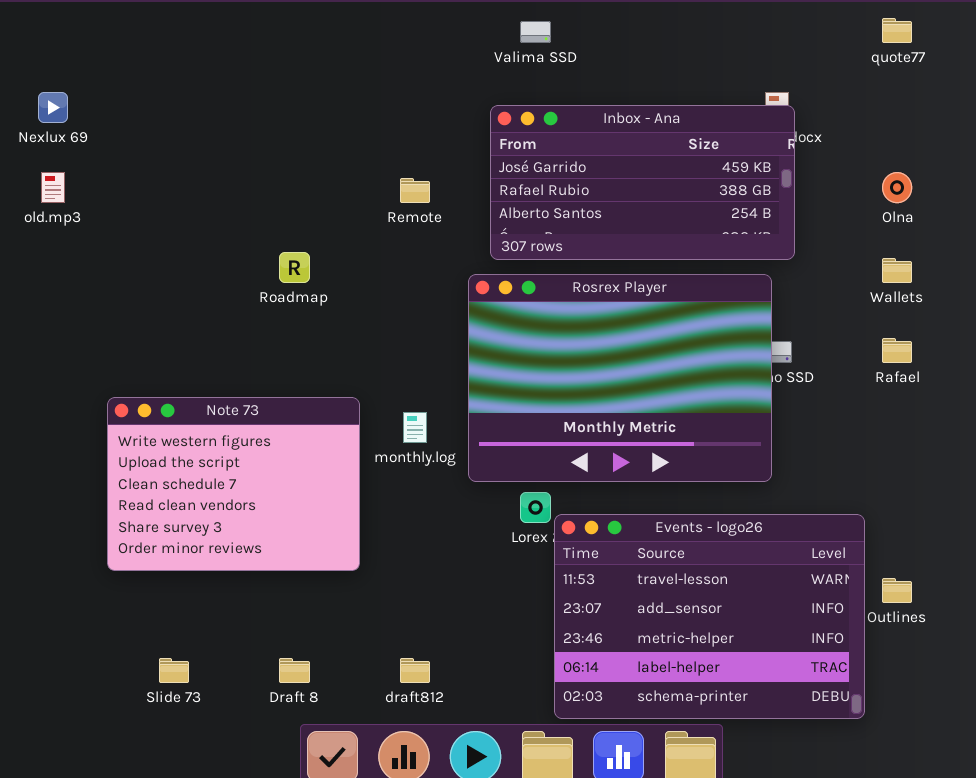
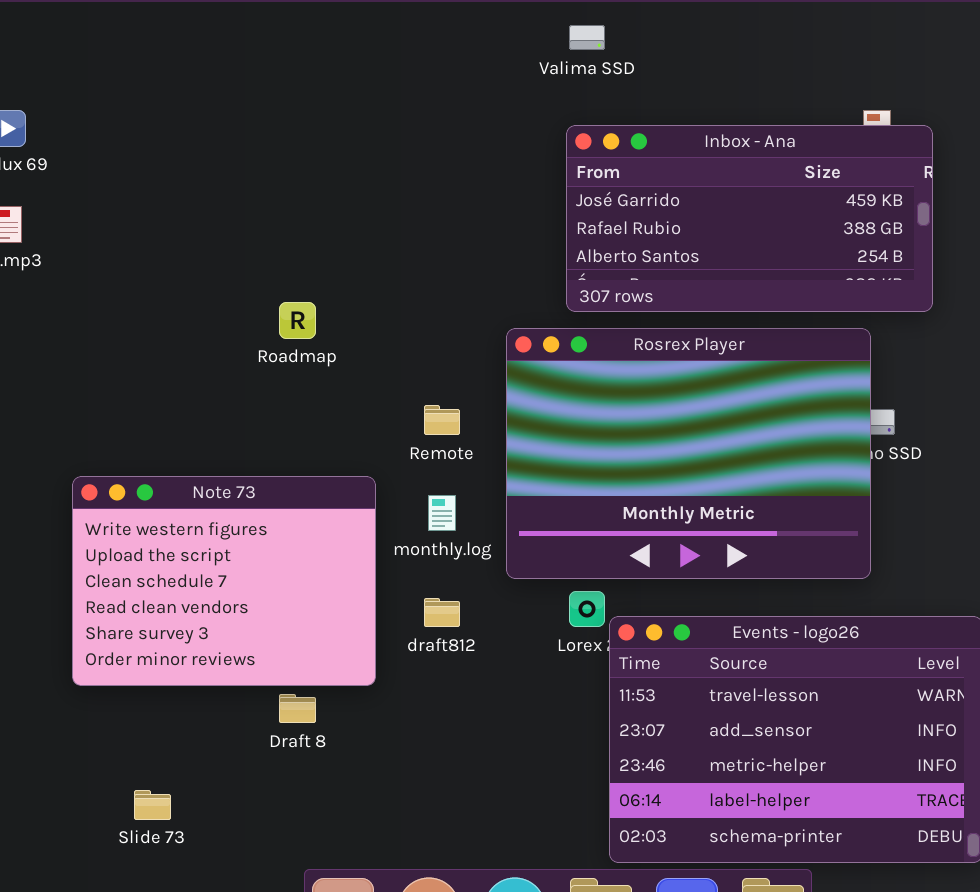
Inbox - Ana: [490,105,795,260] -> [566,125,933,312], moved
Remote: [400,178,430,203] -> [424,405,460,435], moved
Draft 8: [279,658,310,683] -> [279,694,316,723], moved
draft812: [400,658,430,683] -> [424,598,460,627], moved

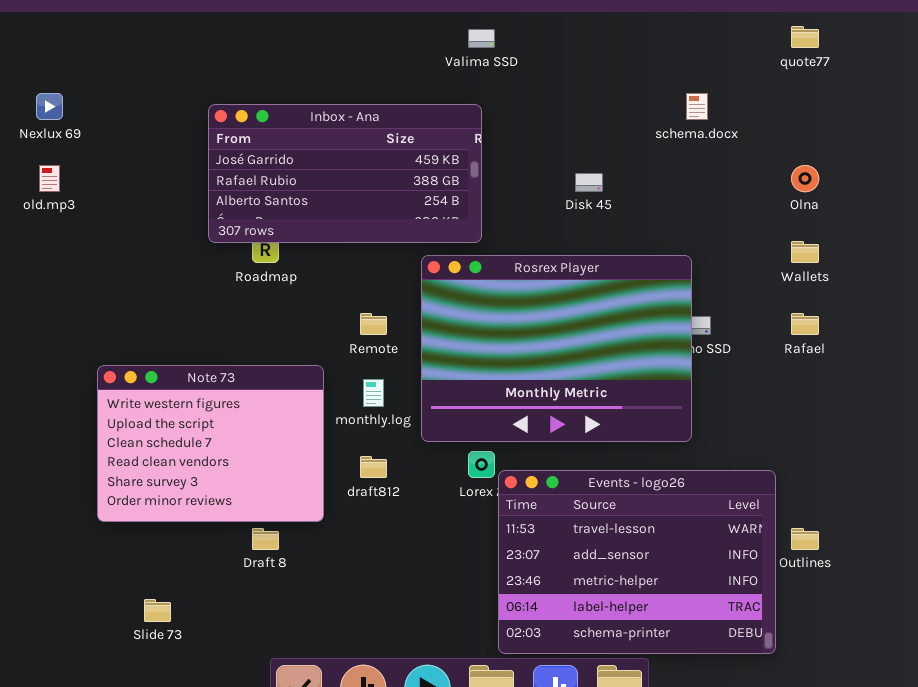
Inbox - Ana: [566,125,933,312] -> [208,104,482,243], moved

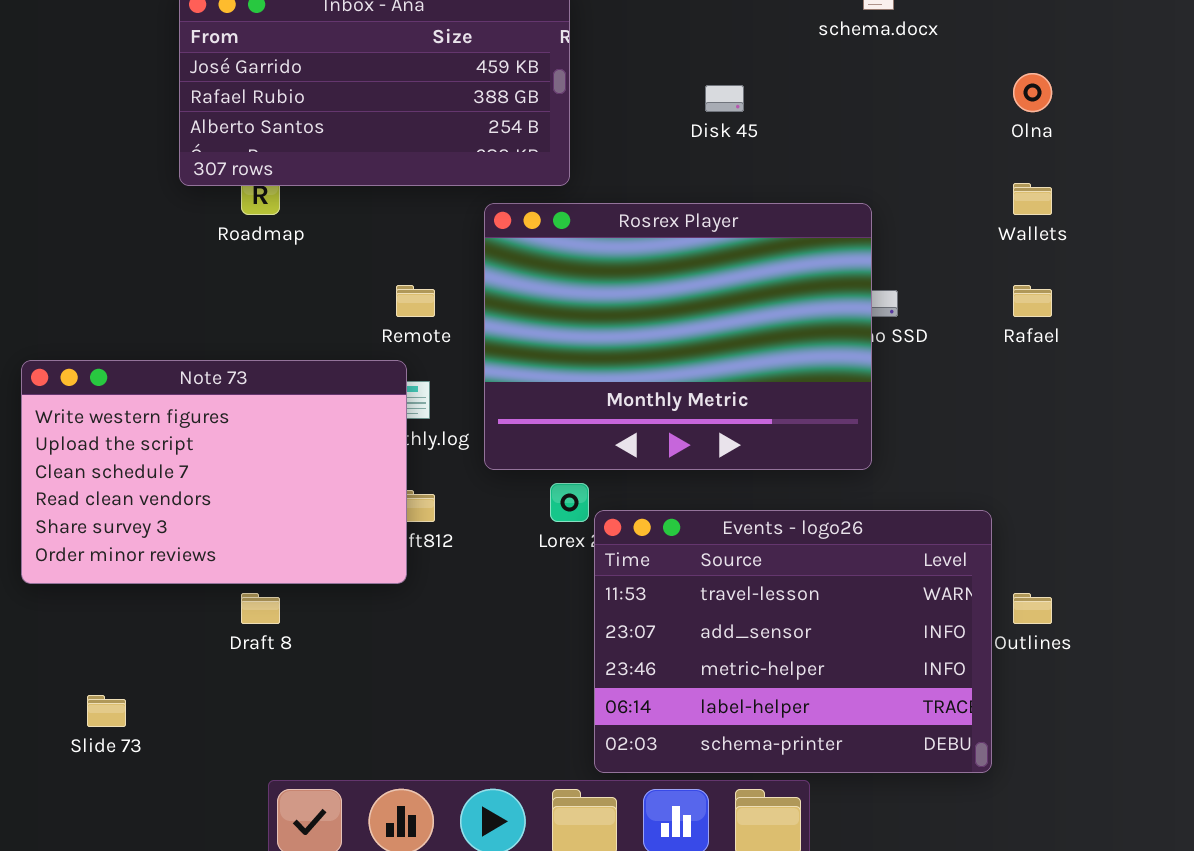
Note 73: [97,365,324,522] -> [21,360,407,584], resized

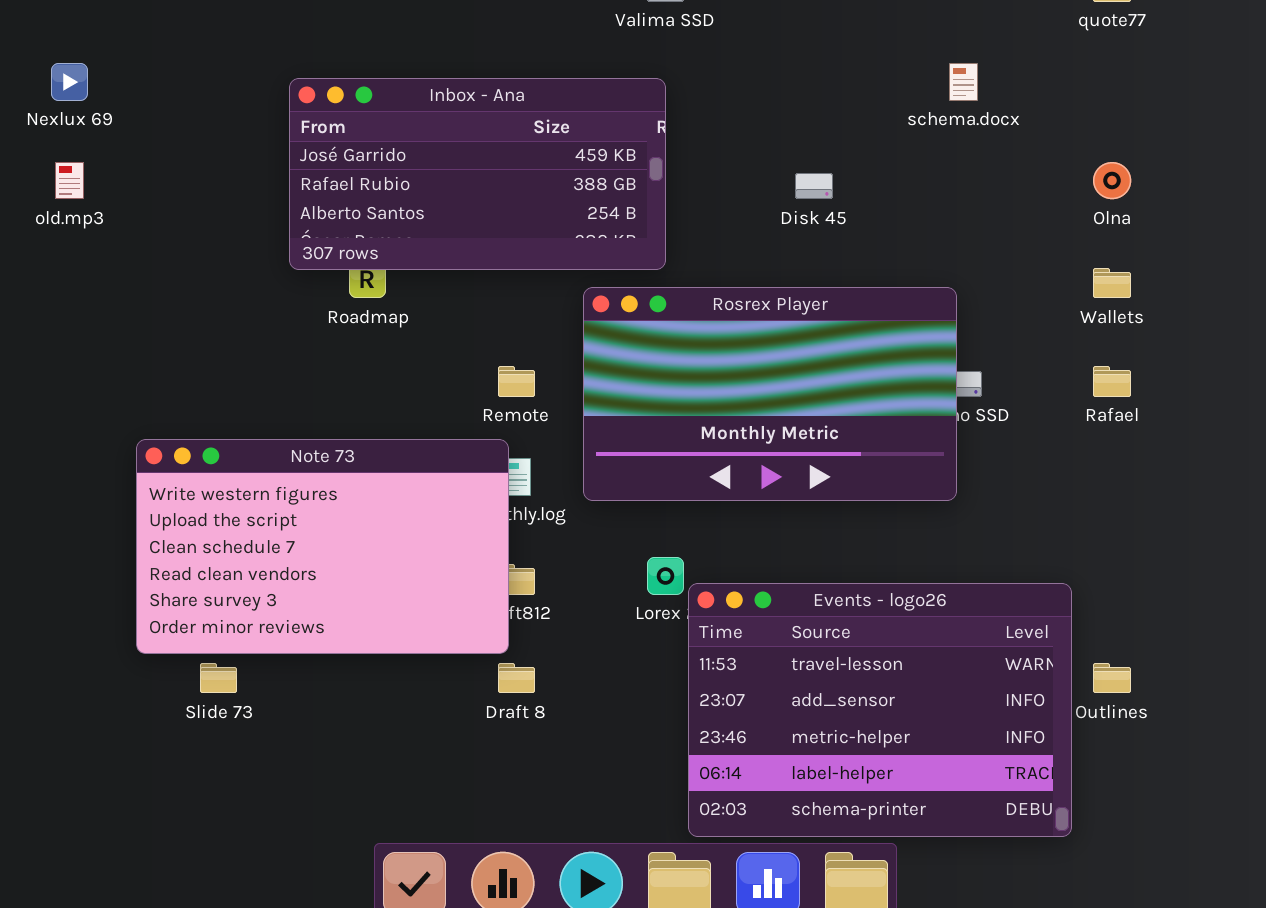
Rosrex Player: [484,203,872,470] -> [583,287,957,501], resized
Draft 8: [241,593,280,624] -> [498,663,535,693], moved
Slide 73: [87,695,126,727] -> [200,663,237,693], moved

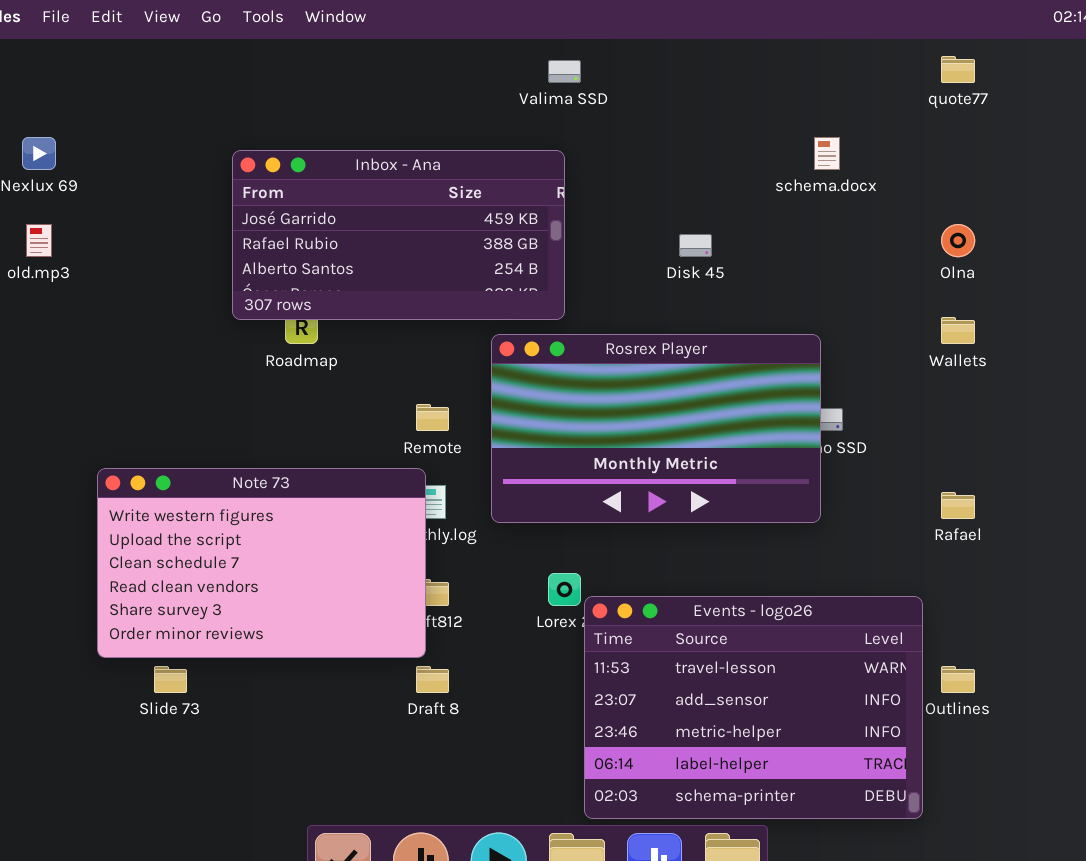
Rafael: [1093,366,1131,397] -> [941,492,975,519], moved

